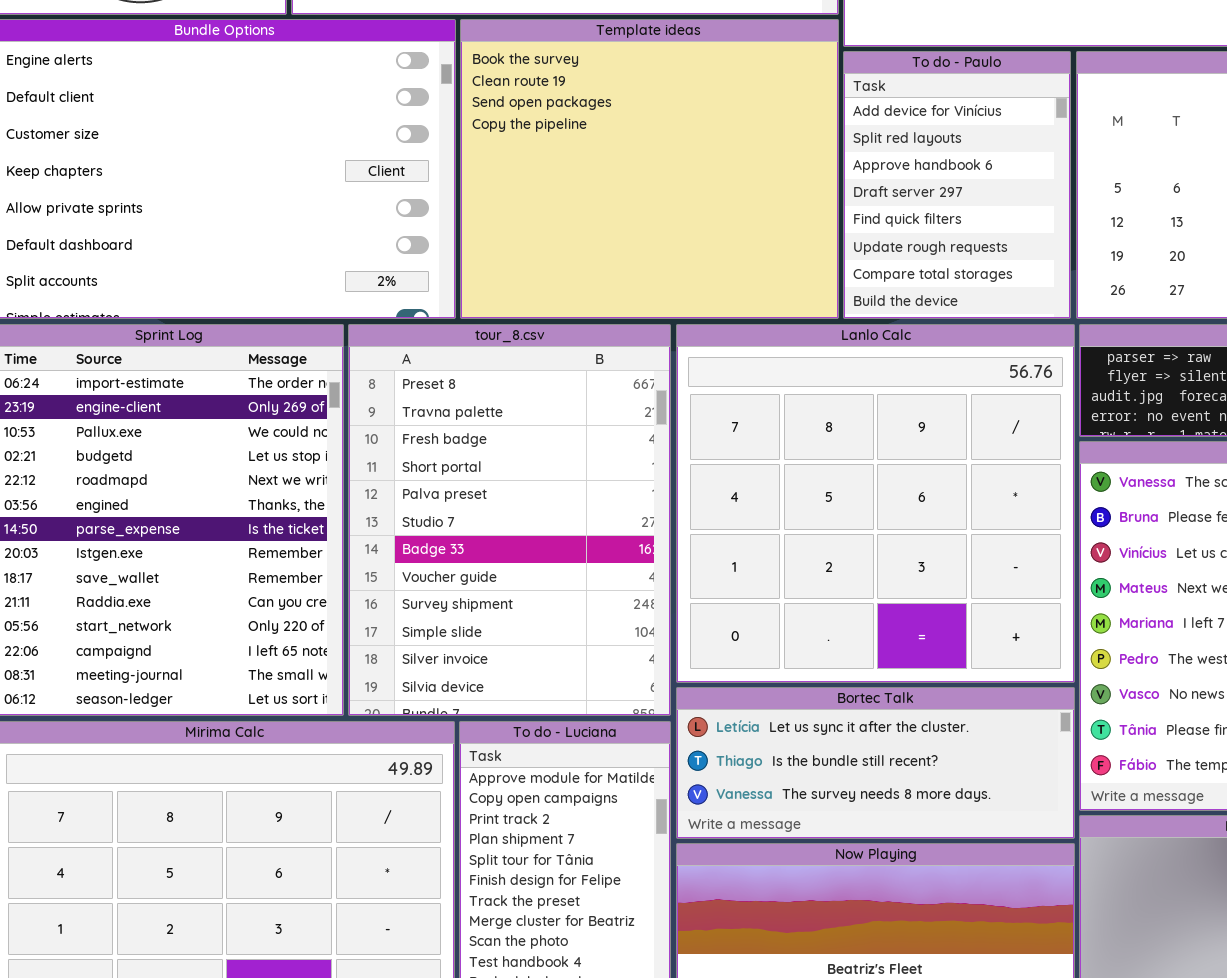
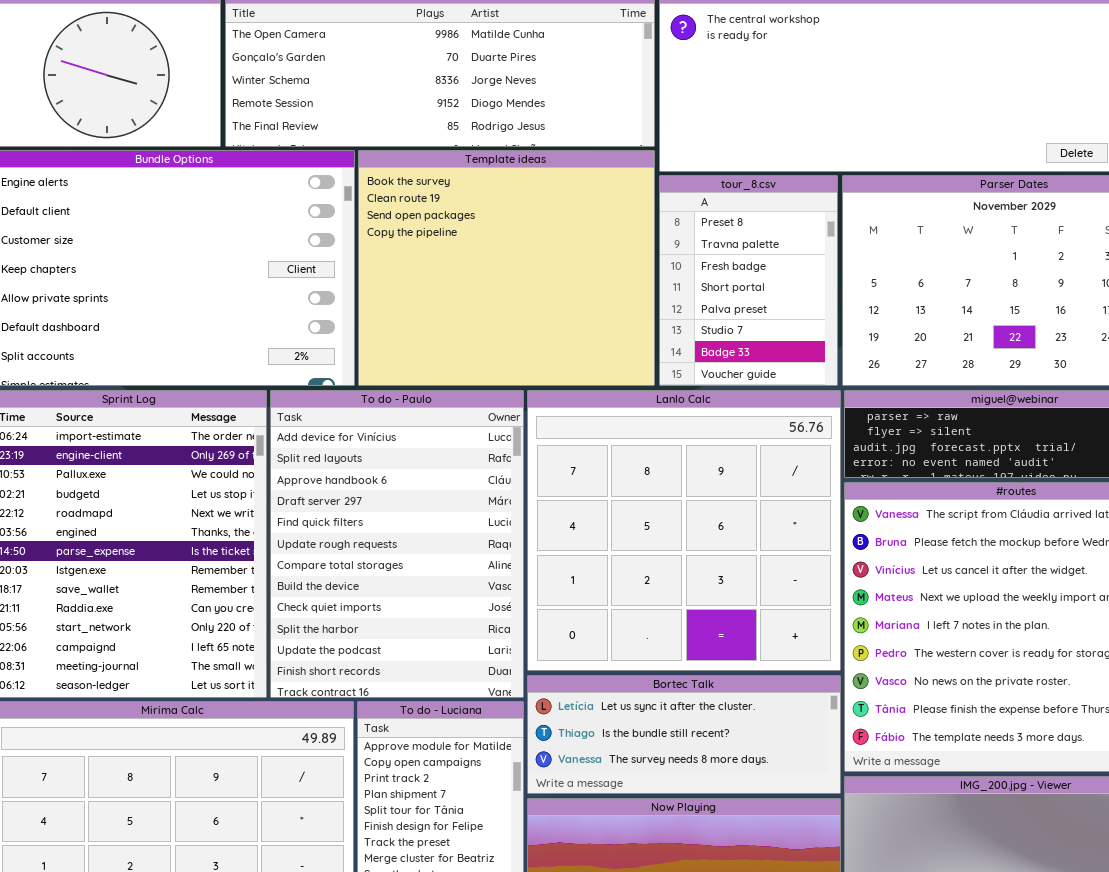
To do - Paulo: [843,51,1071,319] -> [270,390,524,698], moved, resized
tour_8.csv: [348,324,671,716] -> [659,175,838,386], moved, resized

